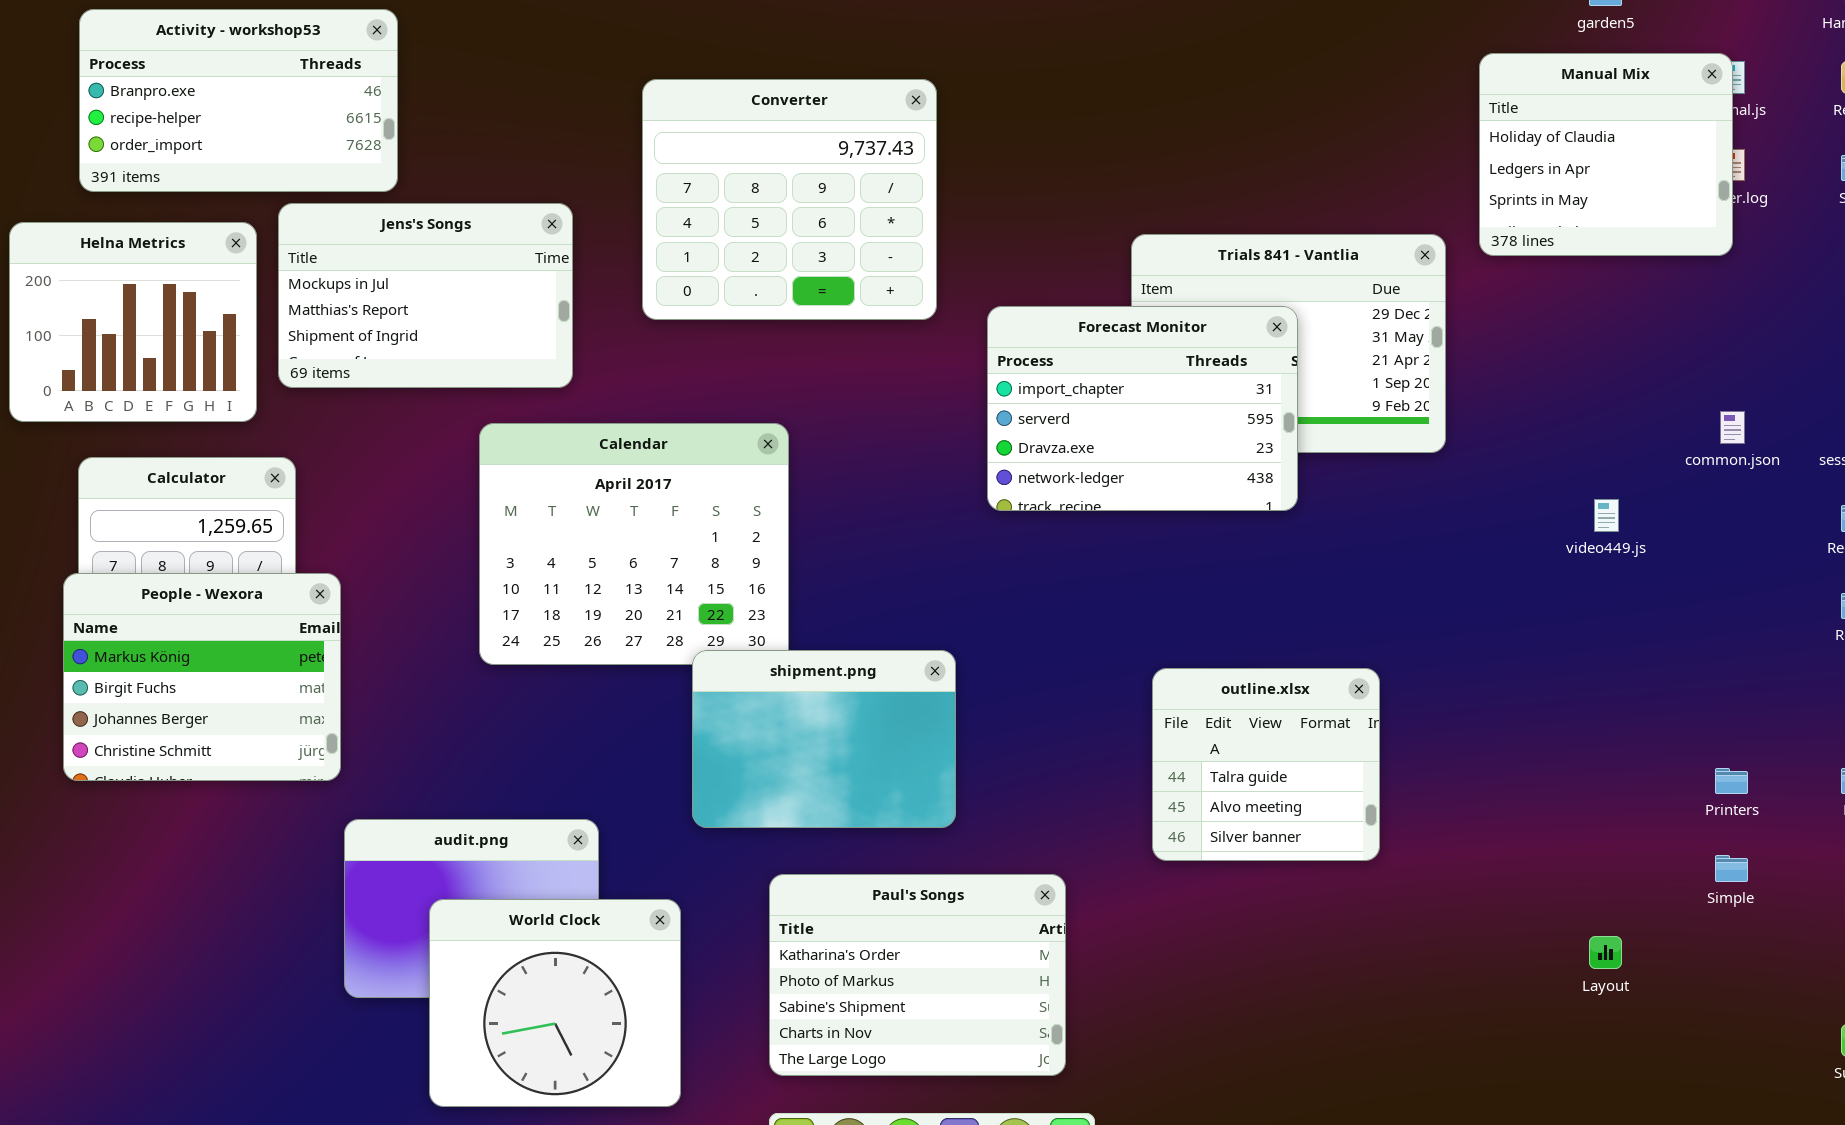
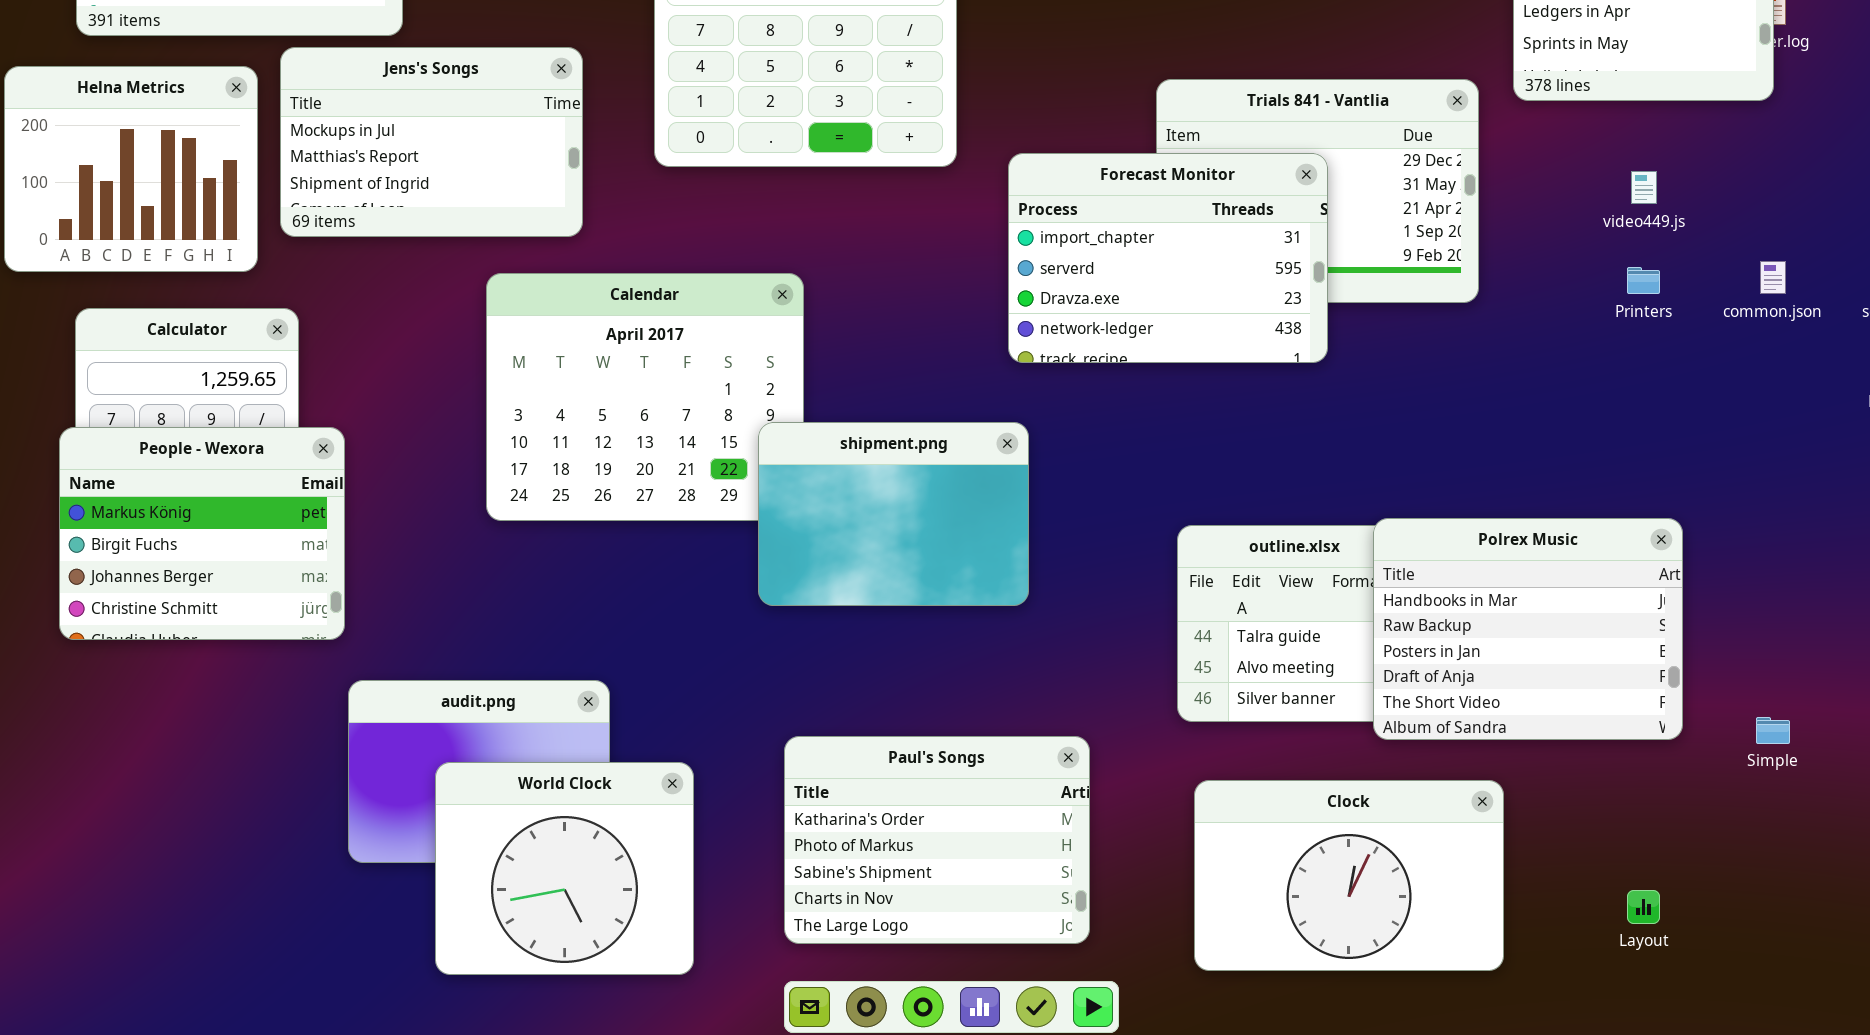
video449.js: [1594,499,1619,532] -> [1631,171,1657,204], moved
shipment.png: [692,650,956,828] -> [758,422,1029,606], moved
Polrex Music: none -> [1373,518,1683,740], opened
Printers: [1715,768,1748,794] -> [1627,267,1660,294], moved
Clock: none -> [1194,780,1504,971], opened
Layout: [1589,936,1622,969] -> [1627,890,1660,924], moved

